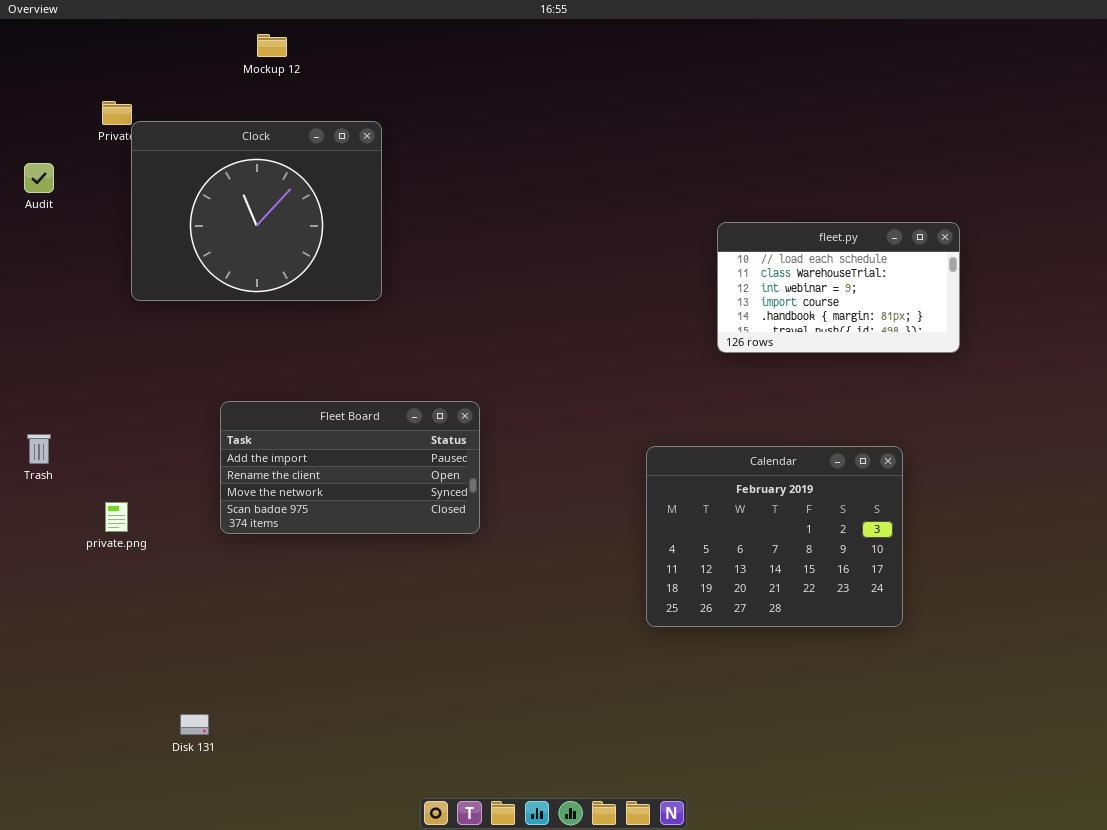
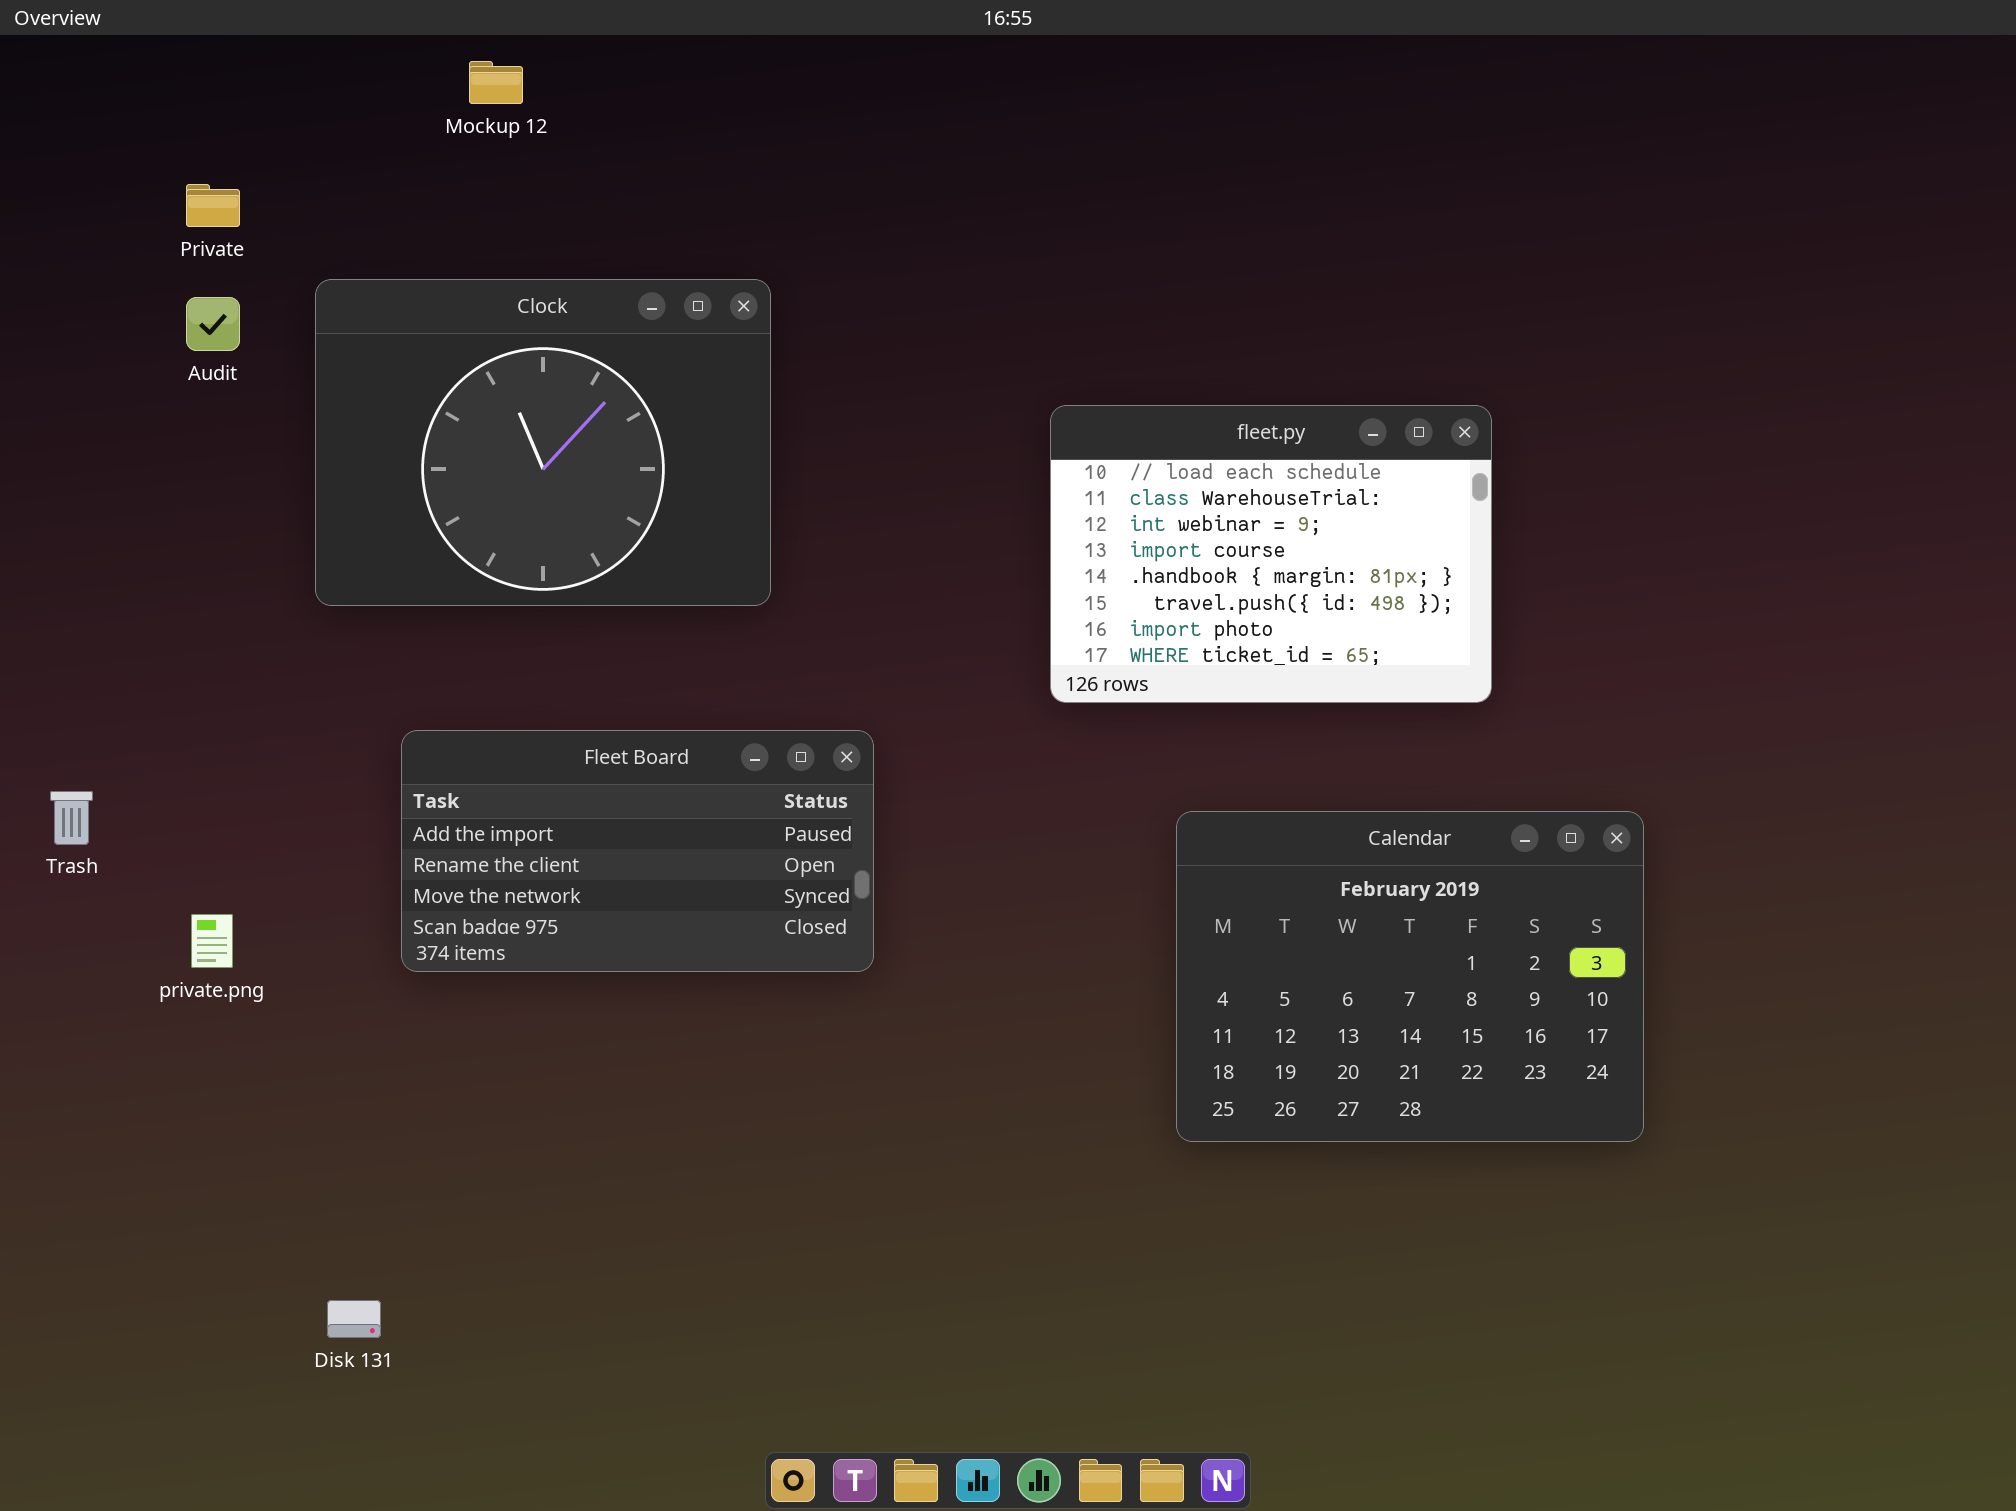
Clock: [131,121,382,301] -> [315,279,771,606], moved
Audit: [24,163,54,193] -> [186,297,240,351], moved
fleet.py: [717,222,960,353] -> [1050,405,1492,703], moved, resized

